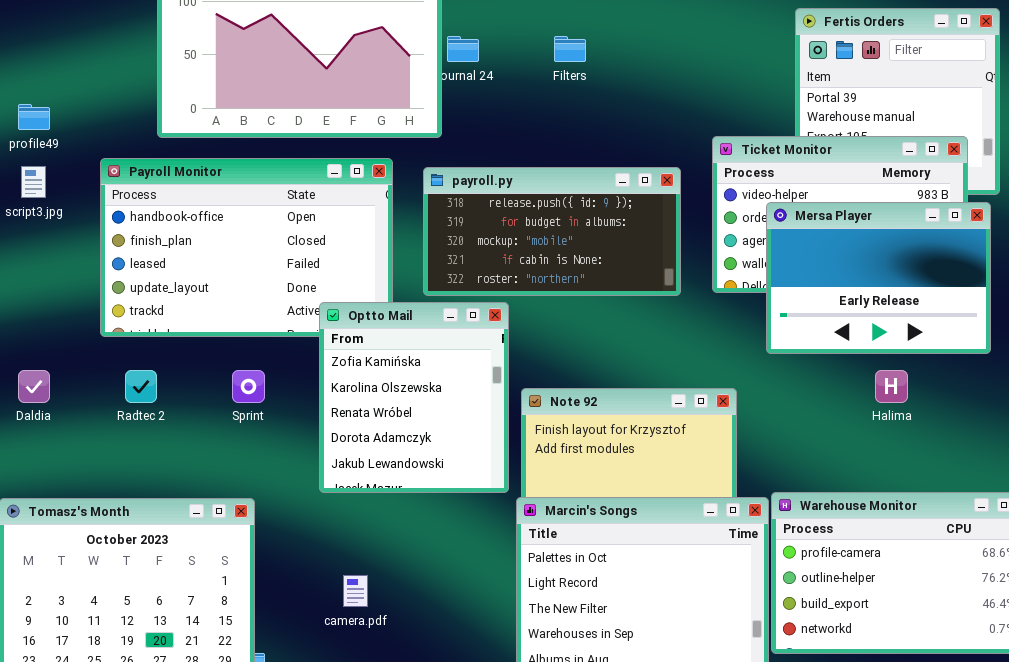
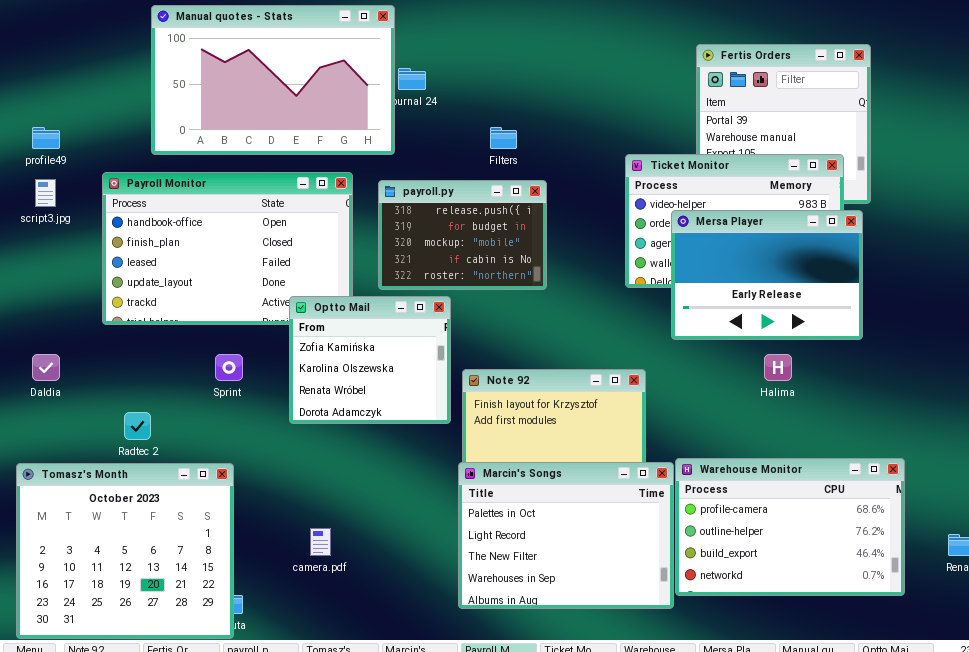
Filters: [554,36,586,62] -> [490,127,517,149], moved
payroll.py: [423,167,681,296] -> [378,180,547,290], resized
Optto Mail: [319,302,509,493] -> [289,296,451,424], resized
Radtec 2: [125,370,157,403] -> [124,412,151,440], moved

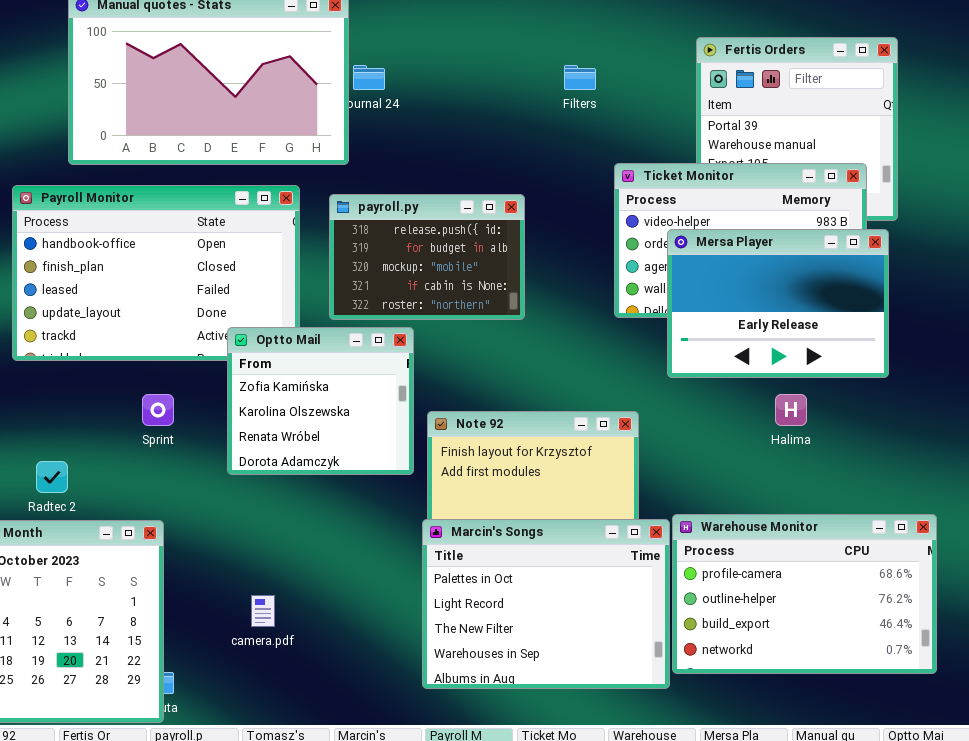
Filters: [490,127,517,149] -> [564,65,596,90], moved

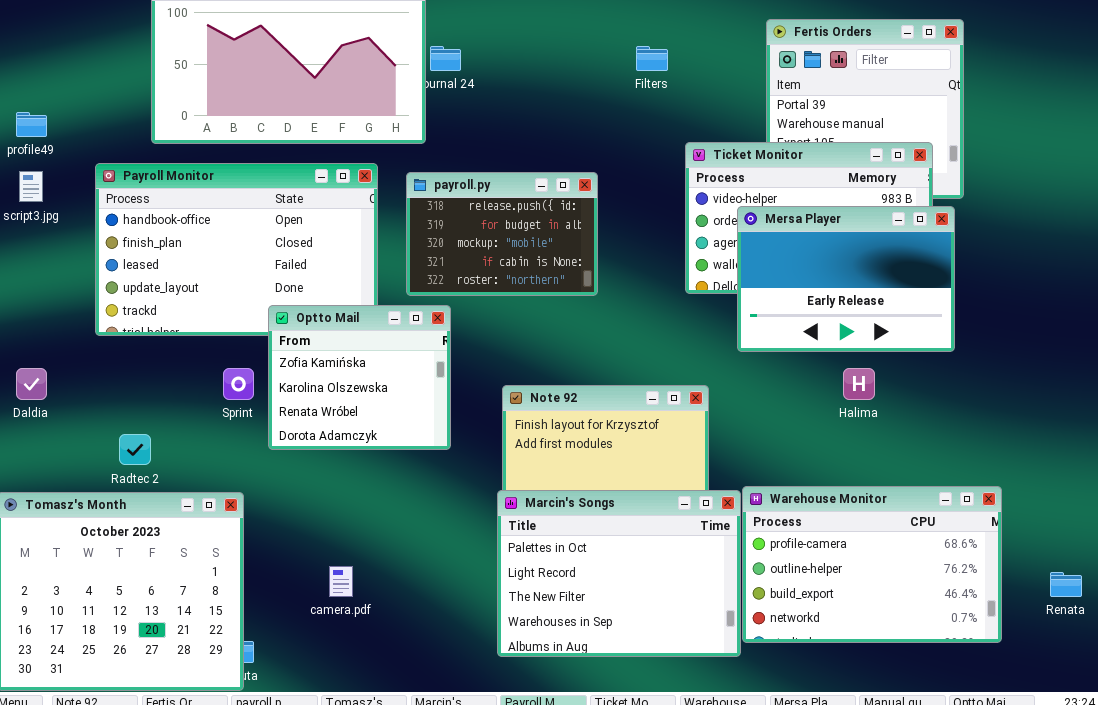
Optto Mail: [227,327,414,475] -> [268,305,451,450], moved

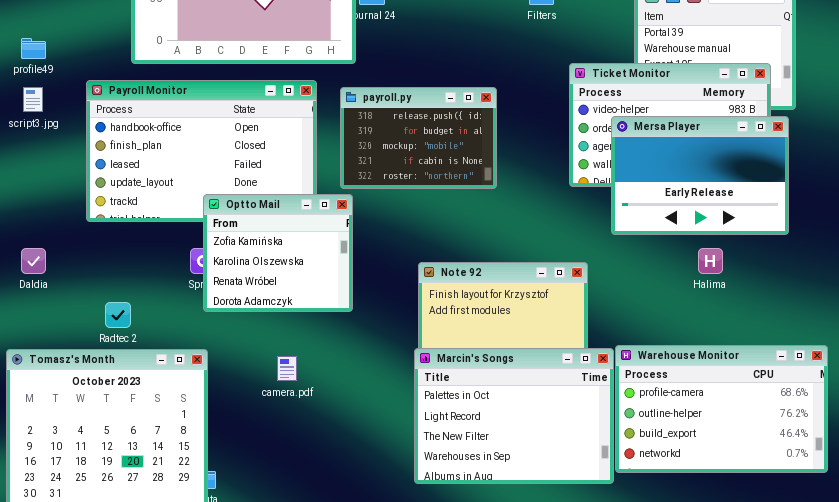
Optto Mail: [268,305,451,450] -> [203,194,353,312], moved
camera.pdf: [329,566,353,597] -> [277,356,297,381], moved

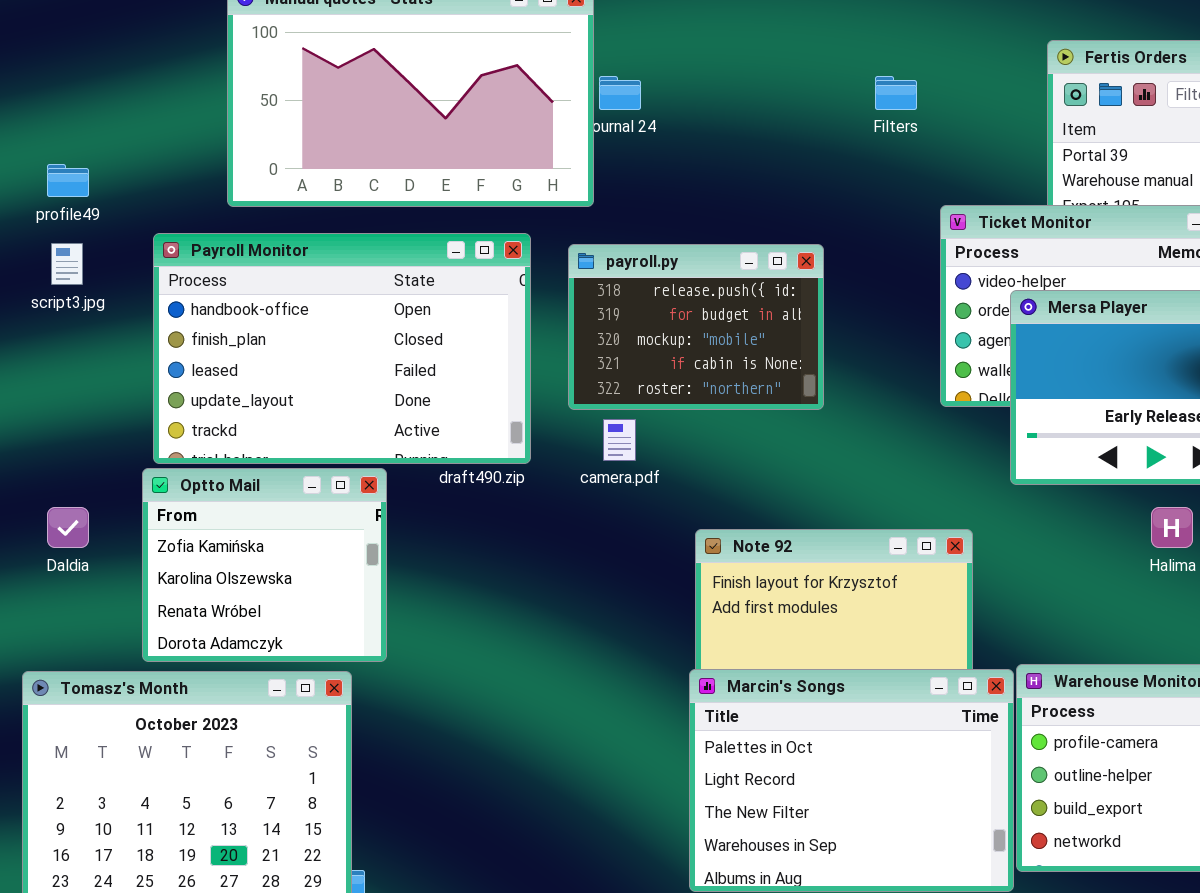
Optto Mail: [203,194,353,312] -> [142,468,387,662], moved
camera.pdf: [277,356,297,381] -> [603,419,636,461], moved

